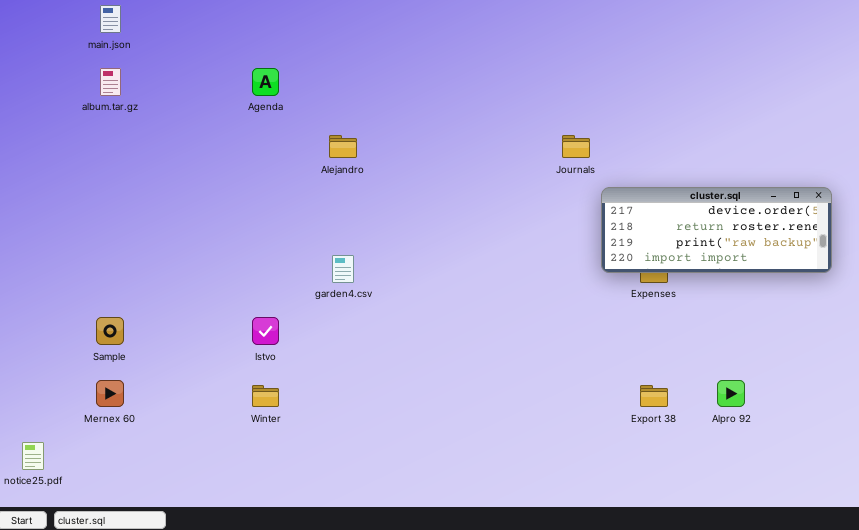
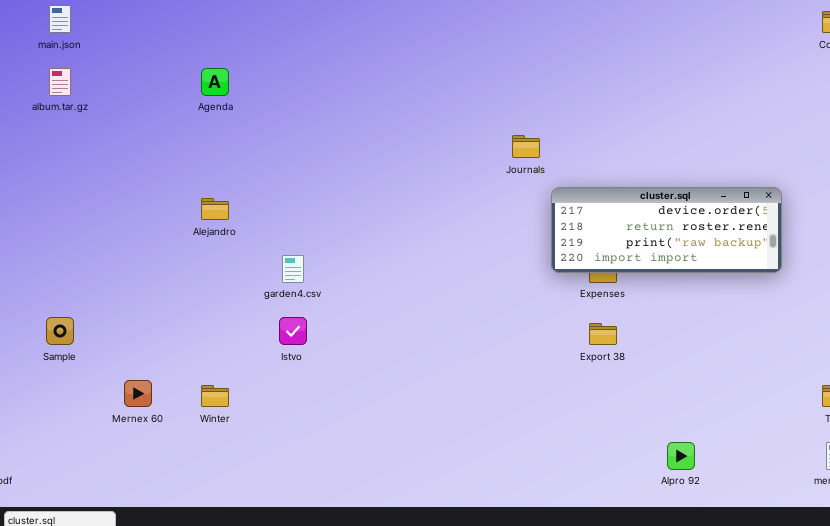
Alejandro: [329,135,357,158] -> [201,198,229,220], moved
Istvo: [252,317,279,345] -> [279,317,307,345], moved
Mernex 60: [96,380,124,407] -> [124,380,152,407], moved
Alpro 92: [717,380,745,407] -> [667,442,695,470], moved
Export 38: [640,385,668,407] -> [589,323,617,345], moved

